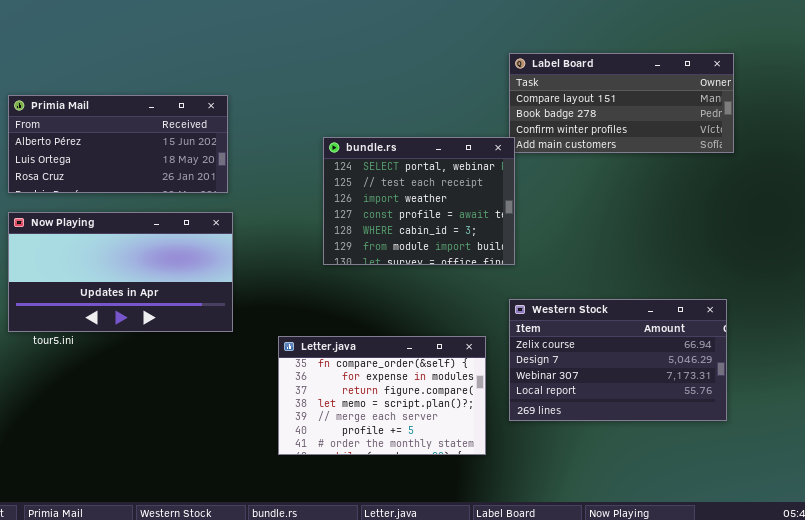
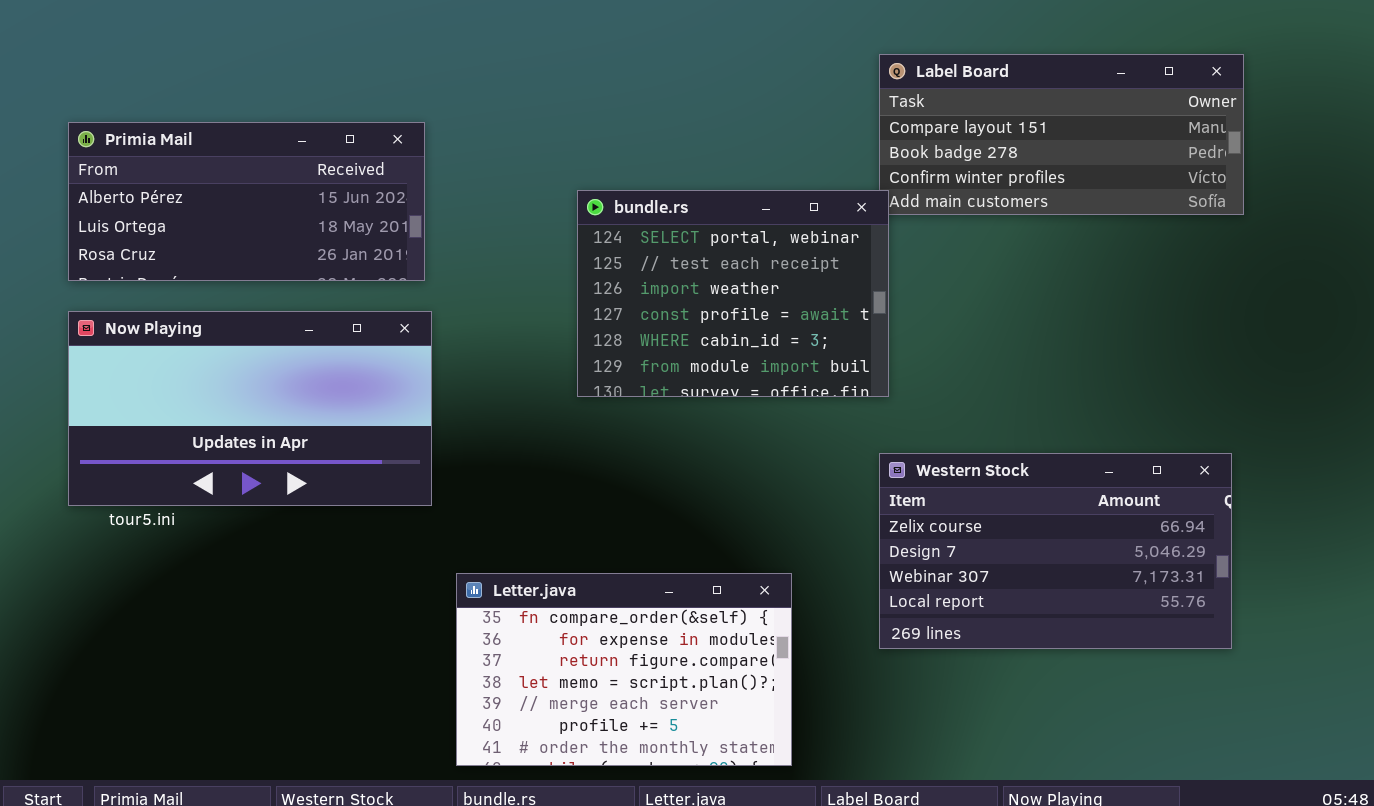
Letter.java: [278,336,486,455] -> [456,573,792,766], moved

